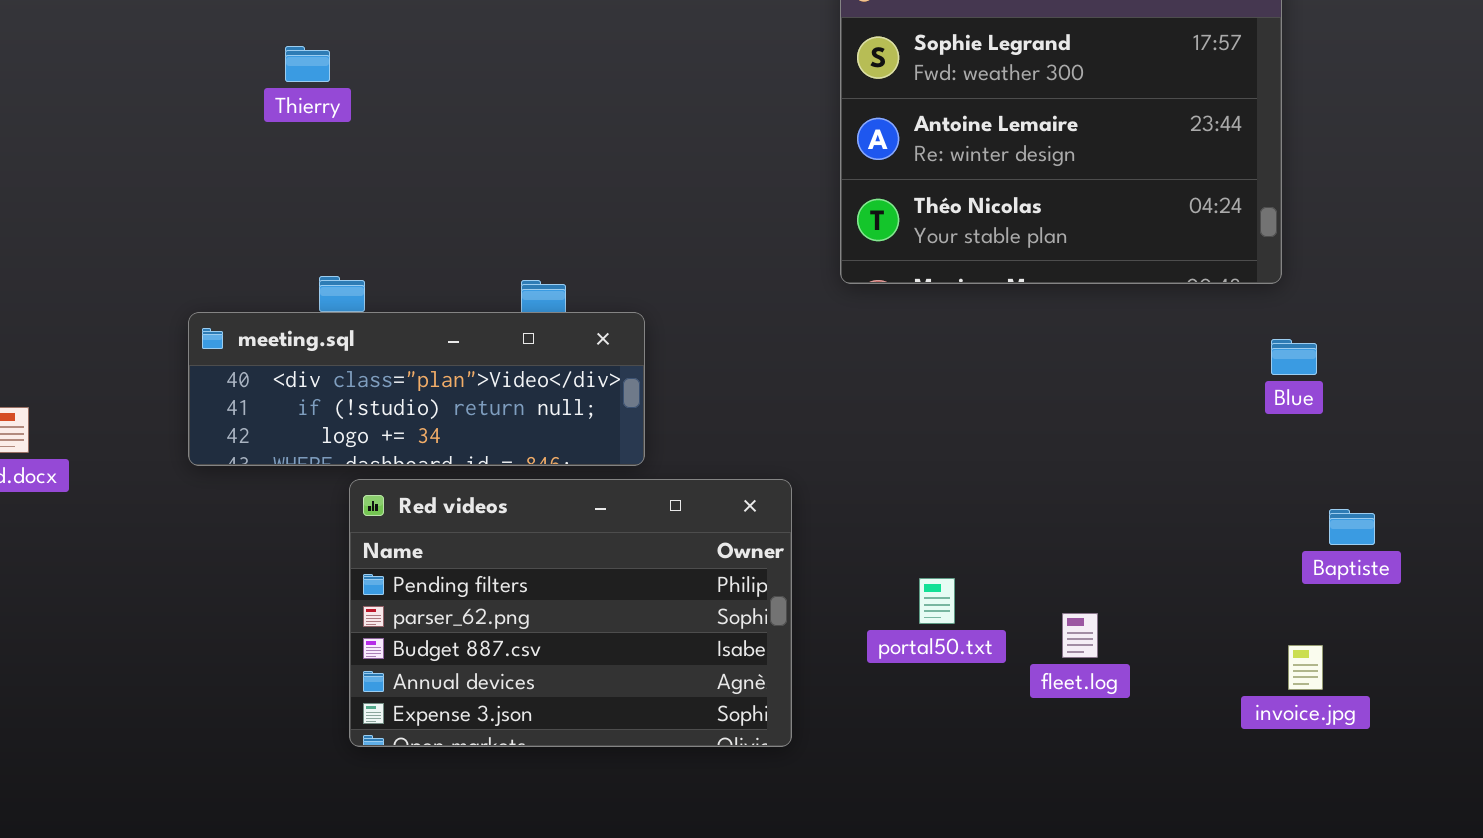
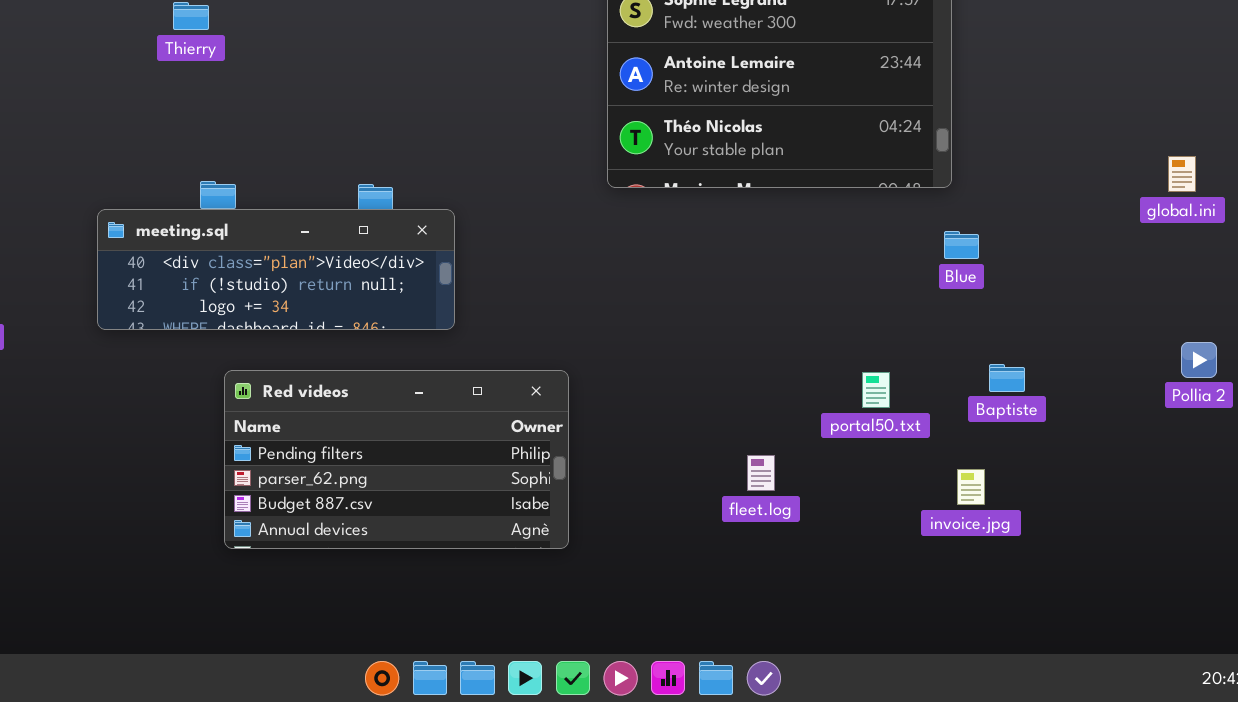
Red videos: [349,479,792,747] -> [224,370,569,549], resized
portal50.txt: [919,578,955,624] -> [862,372,890,408], moved
fleet.log: [1062,613,1098,658] -> [747,455,775,491], moved

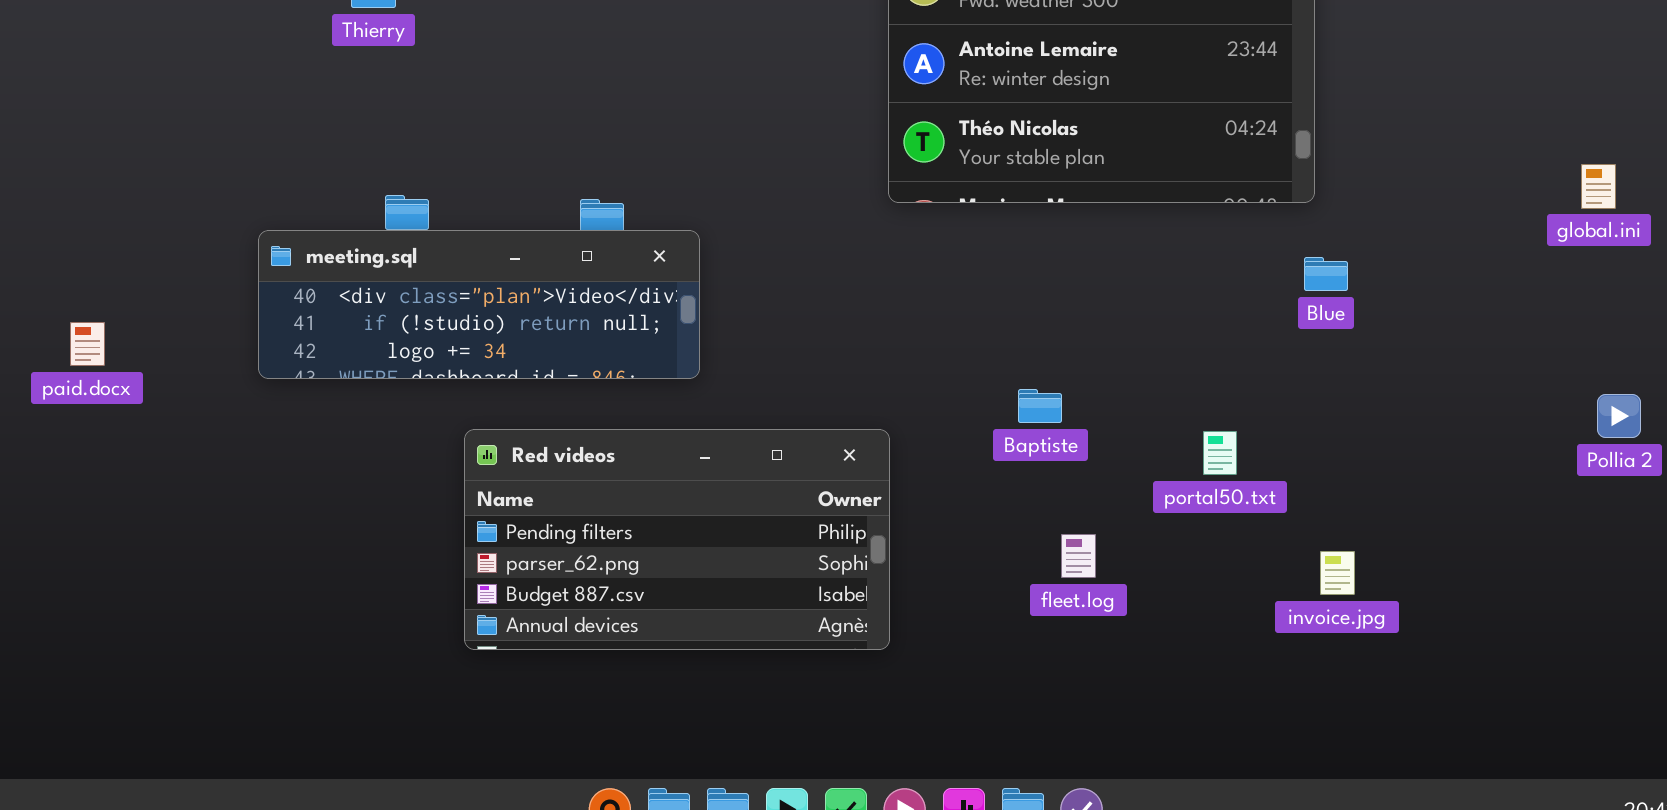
Baptiste: [989,364,1025,392] -> [1018,389,1062,423], moved
Red videos: [224,370,569,549] -> [464,429,890,650], moved

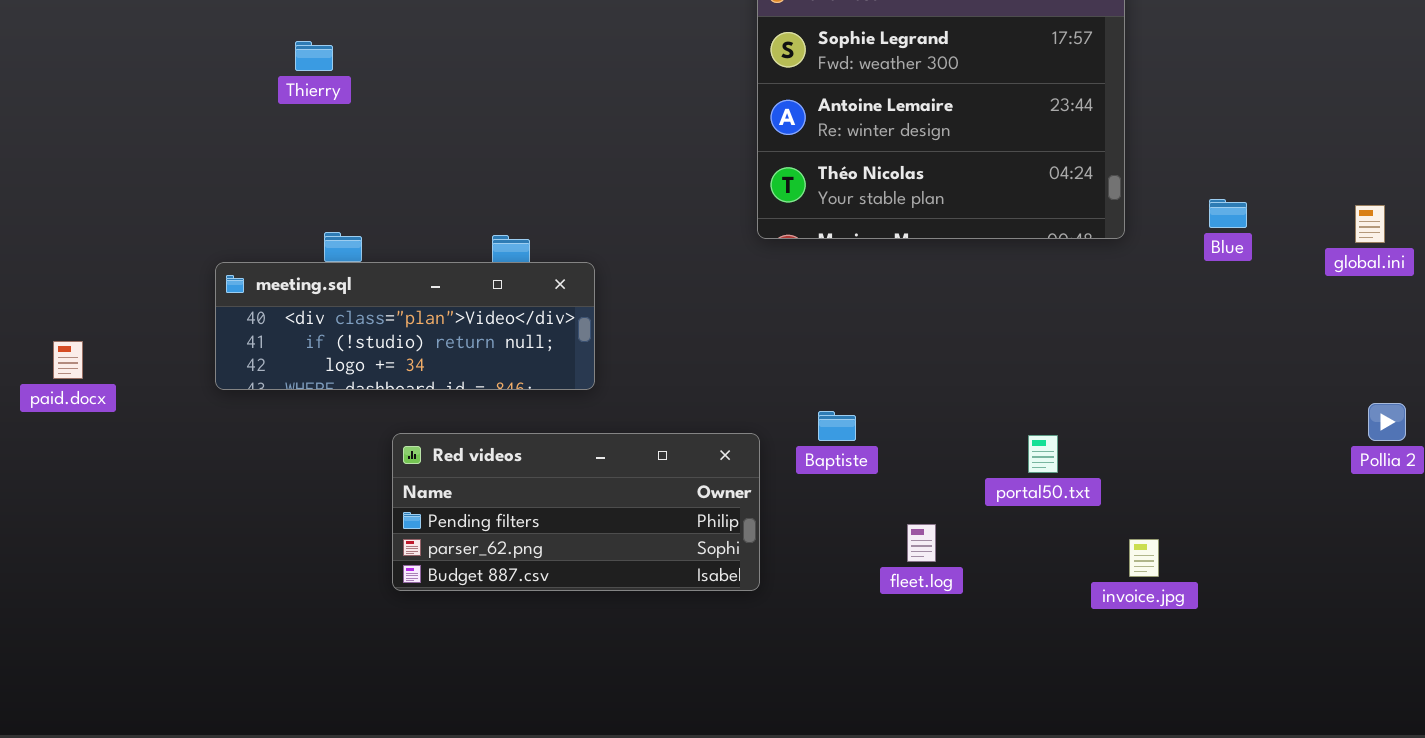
Blue: [1304,257,1348,291] -> [1209,199,1247,228], moved
Baptiste: [1018,389,1062,423] -> [818,411,856,441], moved
Red videos: [464,429,890,650] -> [392,433,760,591], resized

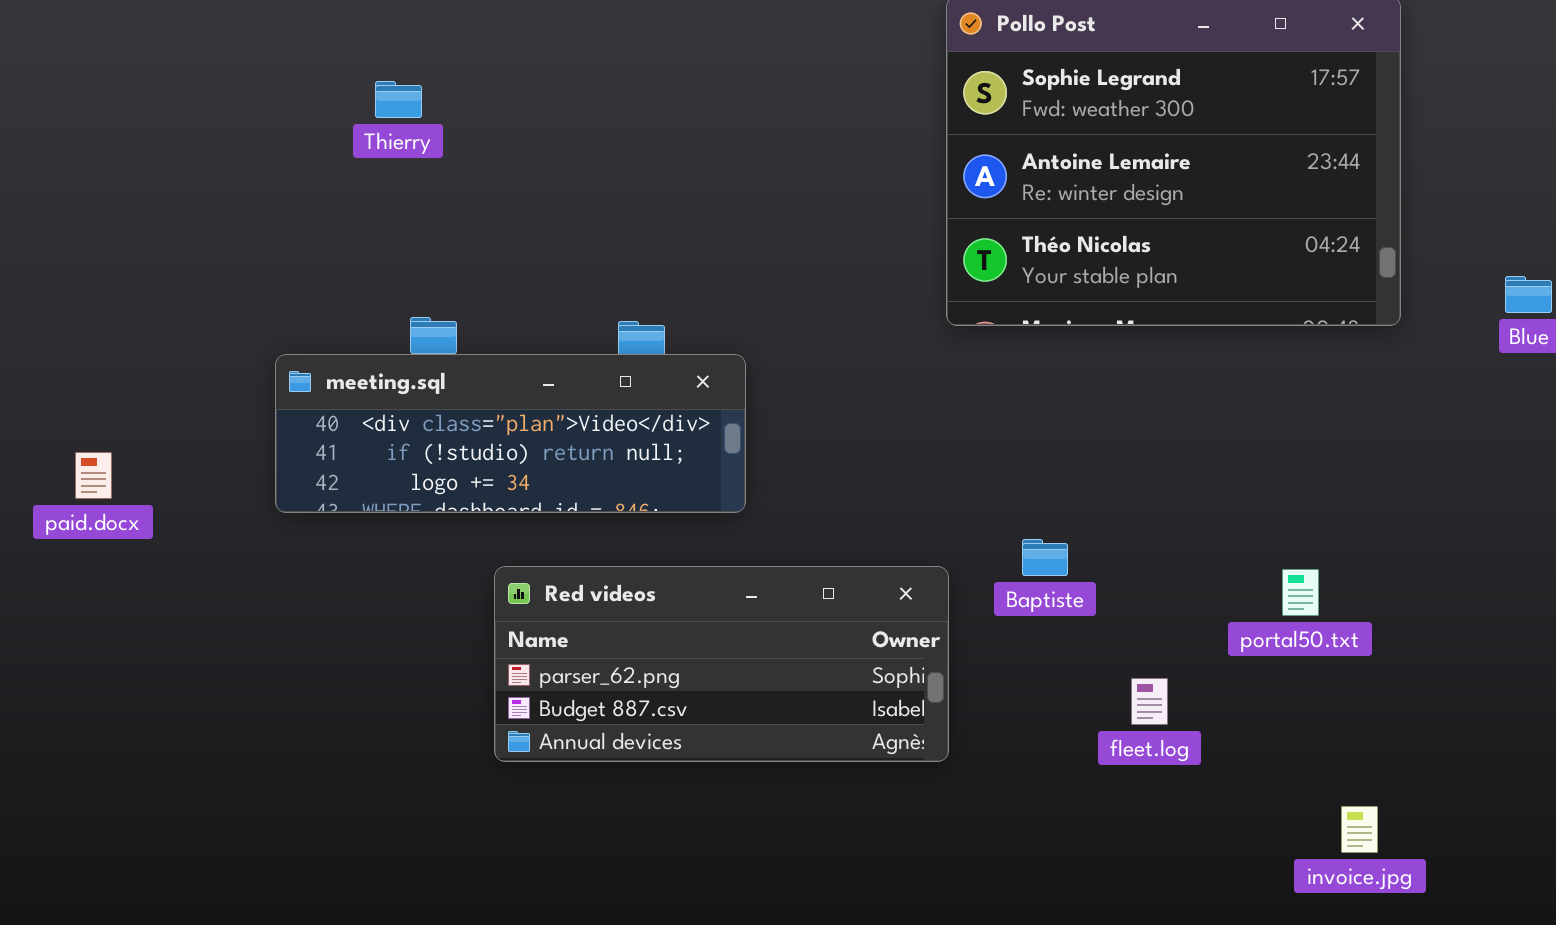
Red videos: [392,433,760,591] -> [494,566,949,762], scrolled down 1 row
invoice.jpg: [1129,539,1159,577] -> [1341,806,1378,853], moved

